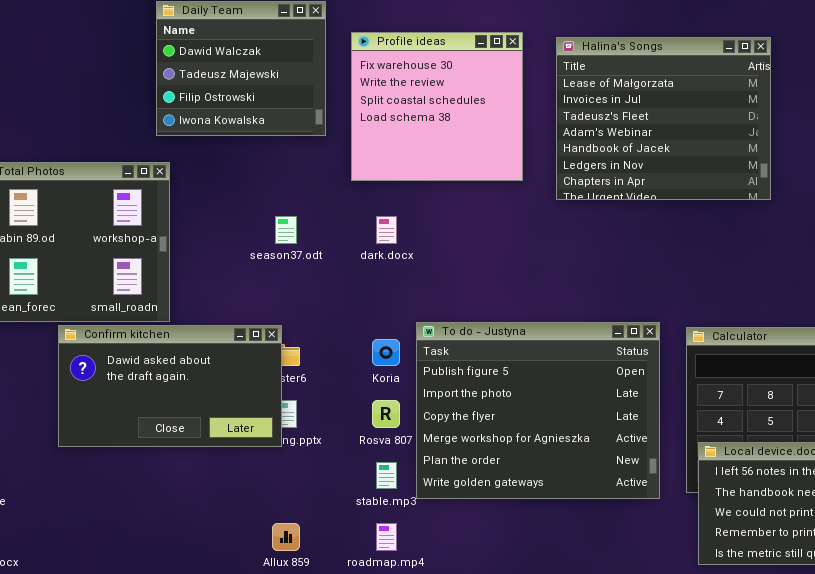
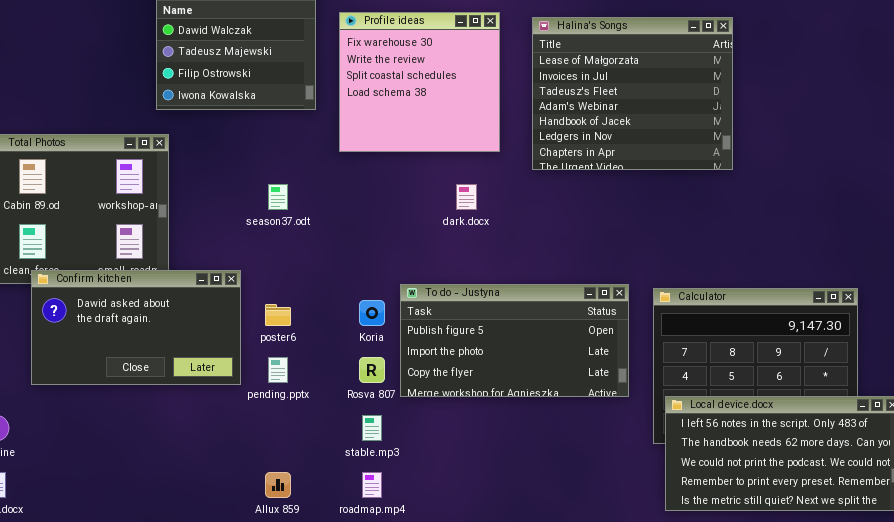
dark.docx: [376,216,397,244] -> [456,184,477,210], moved
To do - Justyna: [416,322,660,499] -> [400,284,629,397], resized
Confirm kitchen: [58,325,282,447] -> [31,270,241,385], moved

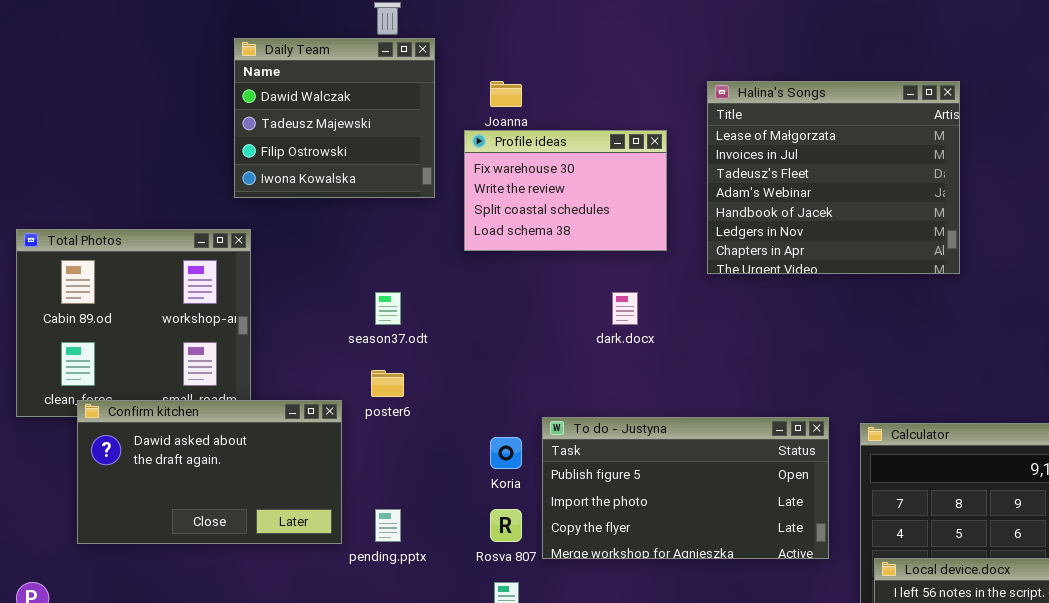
Profile ideas: [339,12,500,152] -> [464,130,667,251], resized
poster6: [265,304,291,326] -> [371,370,404,397], moved

